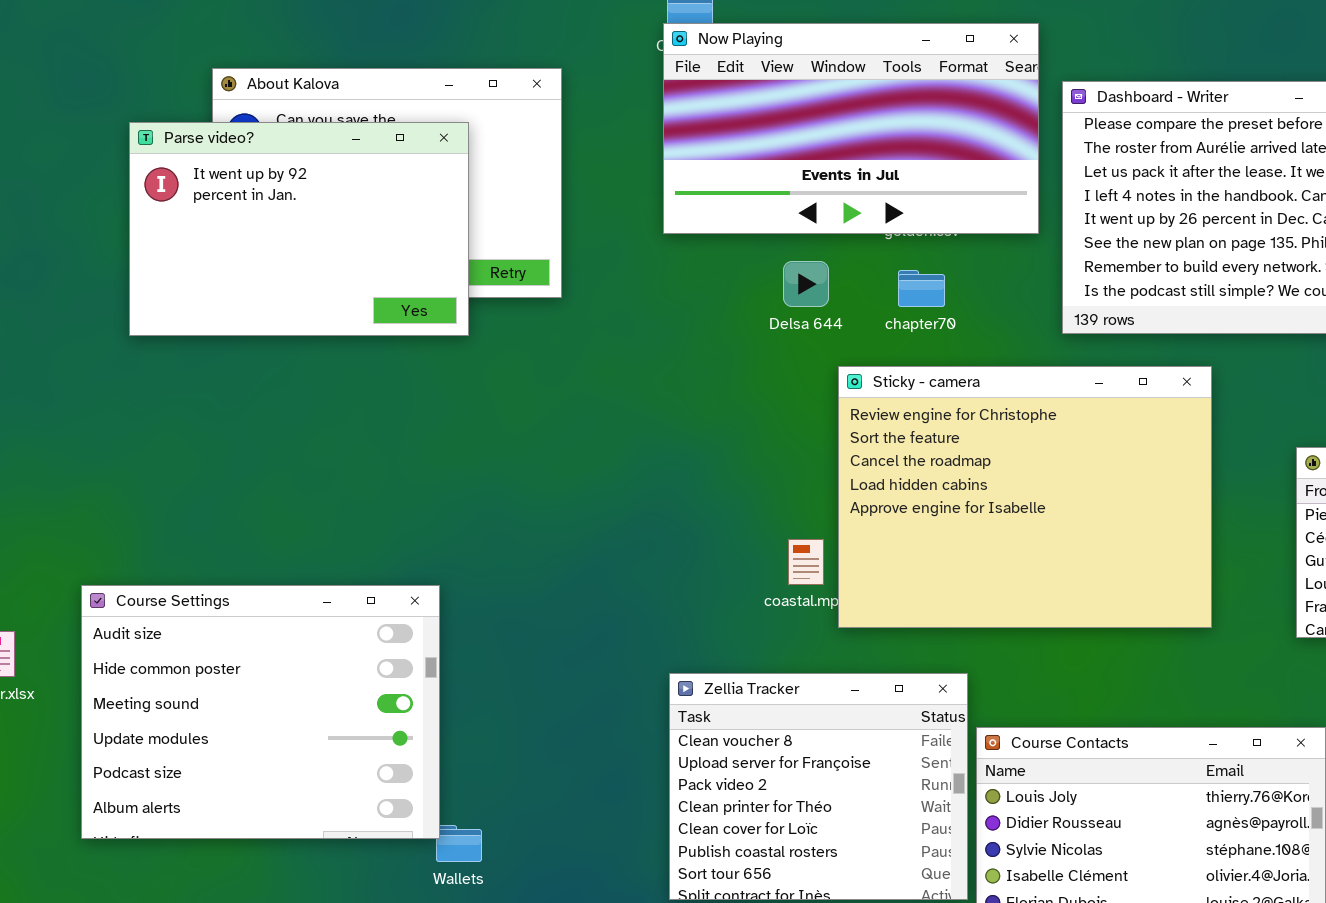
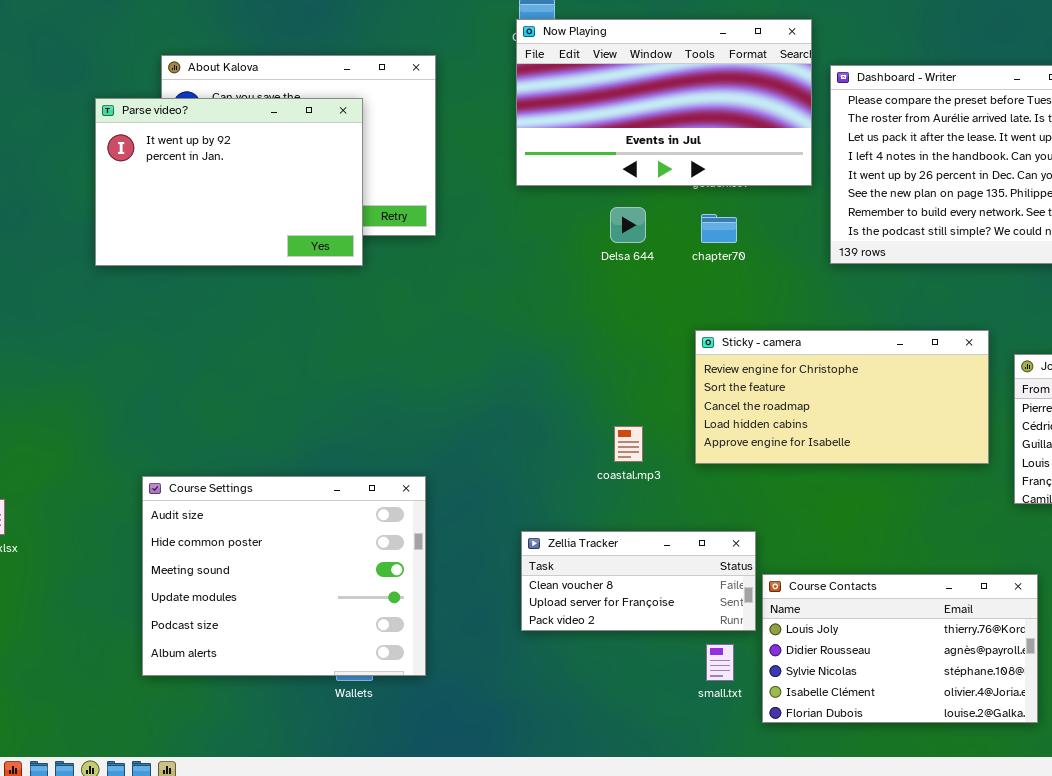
Sticky - camera: [838,366,1212,628] -> [695,330,989,464], moved, resized
Course Settings: [81,585,440,839] -> [142,476,426,676], moved
Zellia Tracker: [669,673,968,900] -> [521,531,756,631], resized

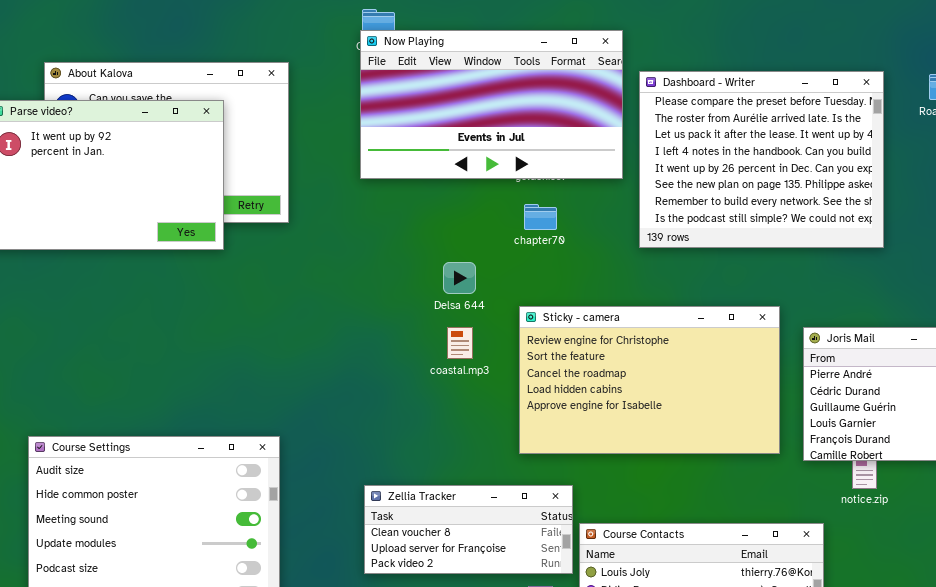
Delsa 644: [610,207,646,243] -> [443,262,476,294], moved
Sticky - camera: [695,330,989,464] -> [519,306,780,454], resized
coastal.mp3: [614,426,643,462] -> [447,327,473,359], moved

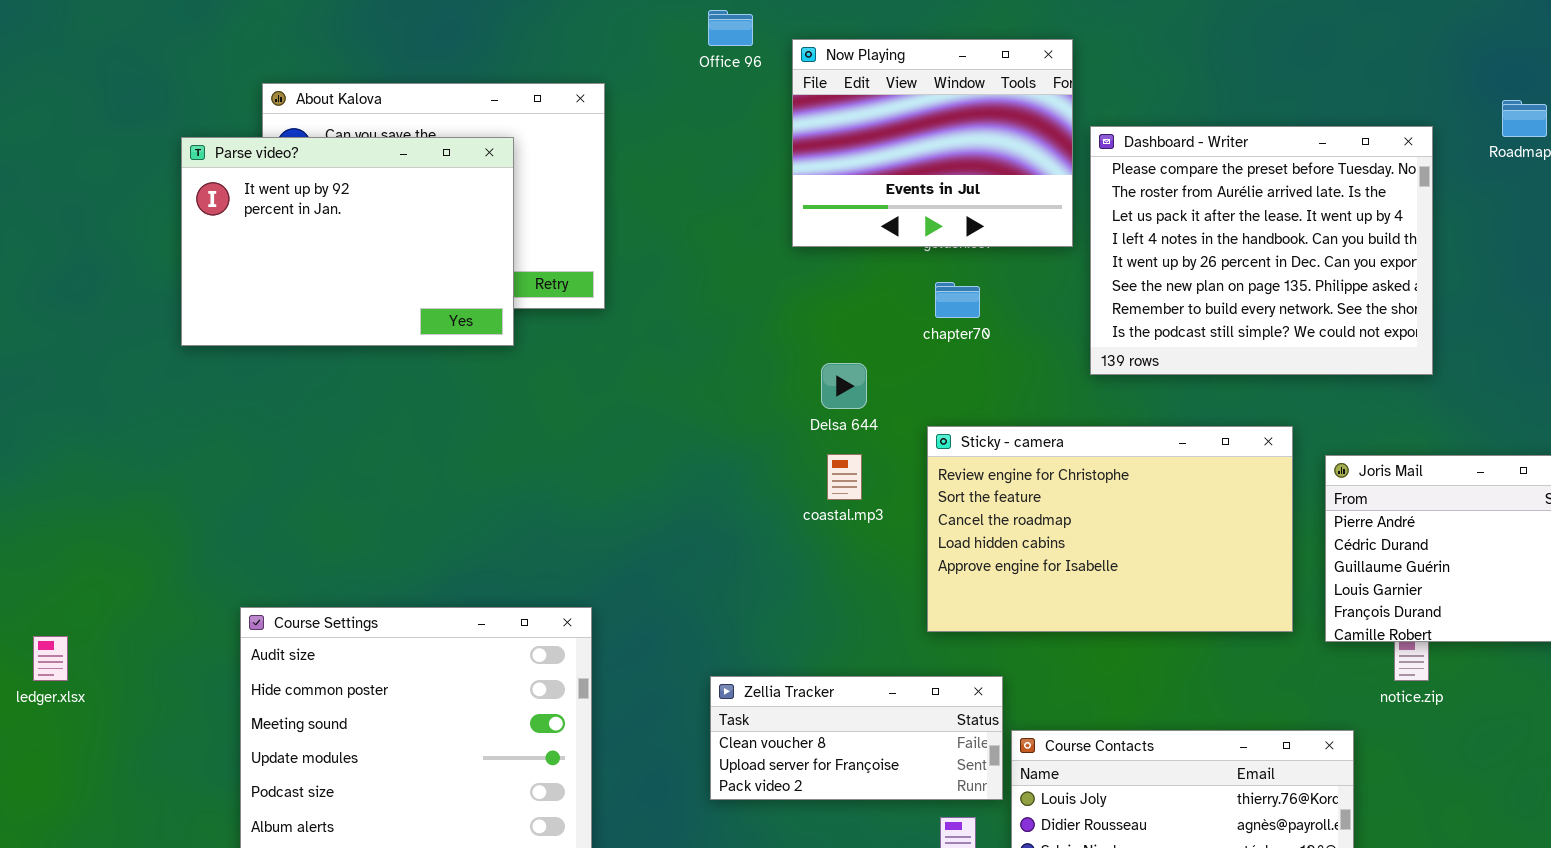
Now Playing: [360,30,623,179] -> [792,39,1073,247], resized
Dashboard - Writer: [639,71,884,248] -> [1090,126,1433,375], moved

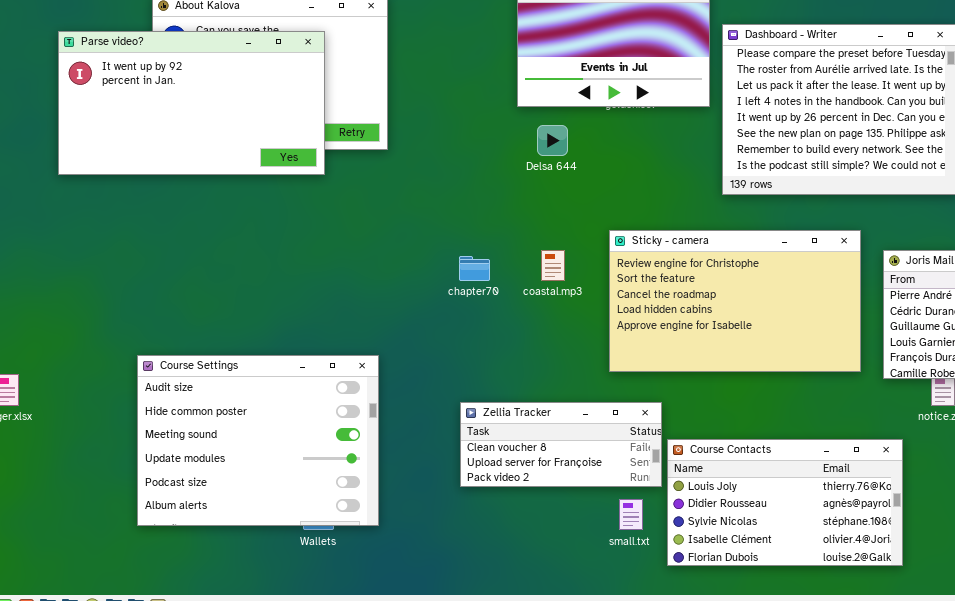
Parse video?: [181,137,514,346] -> [58,31,325,175], resized
chapter70: [935,282,980,318] -> [459,256,490,281], moved
Delsa 644: [821,363,867,409] -> [537,125,568,156], moved

